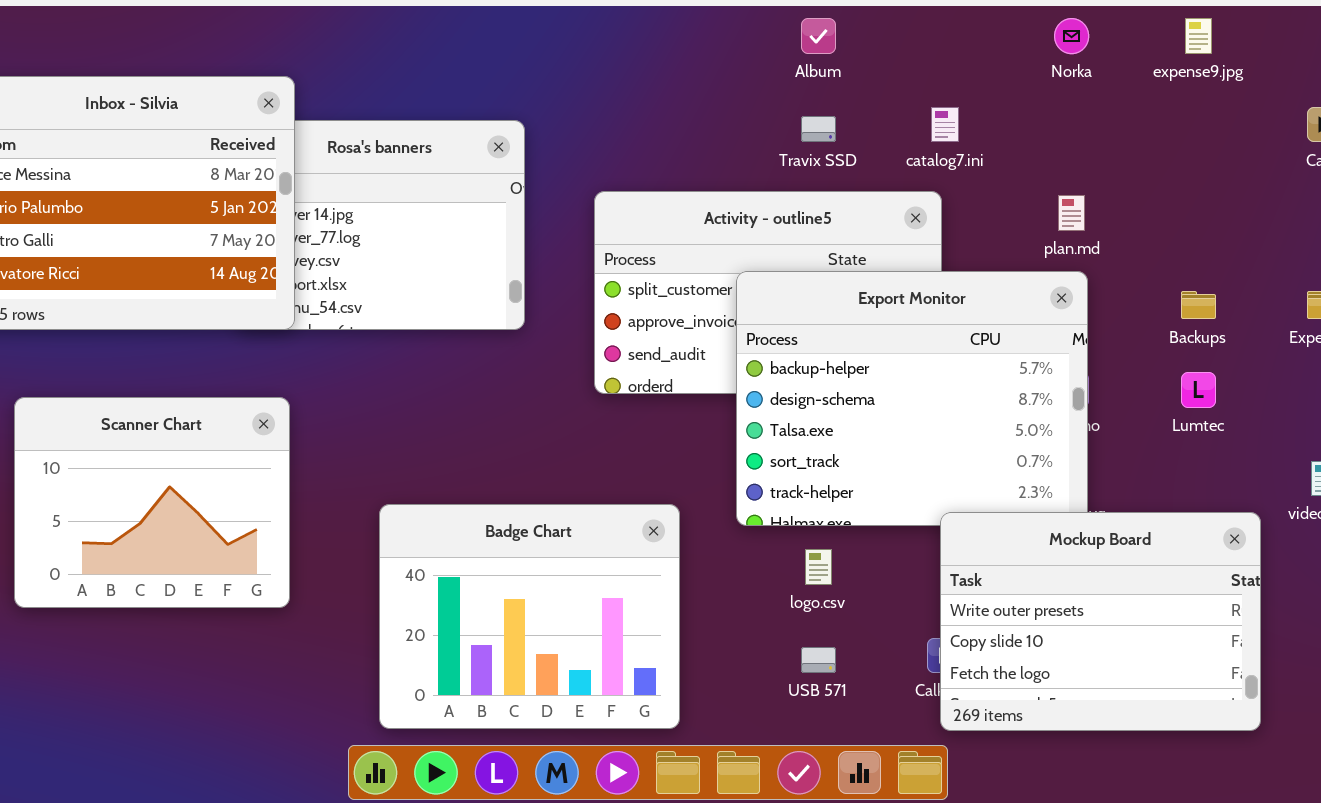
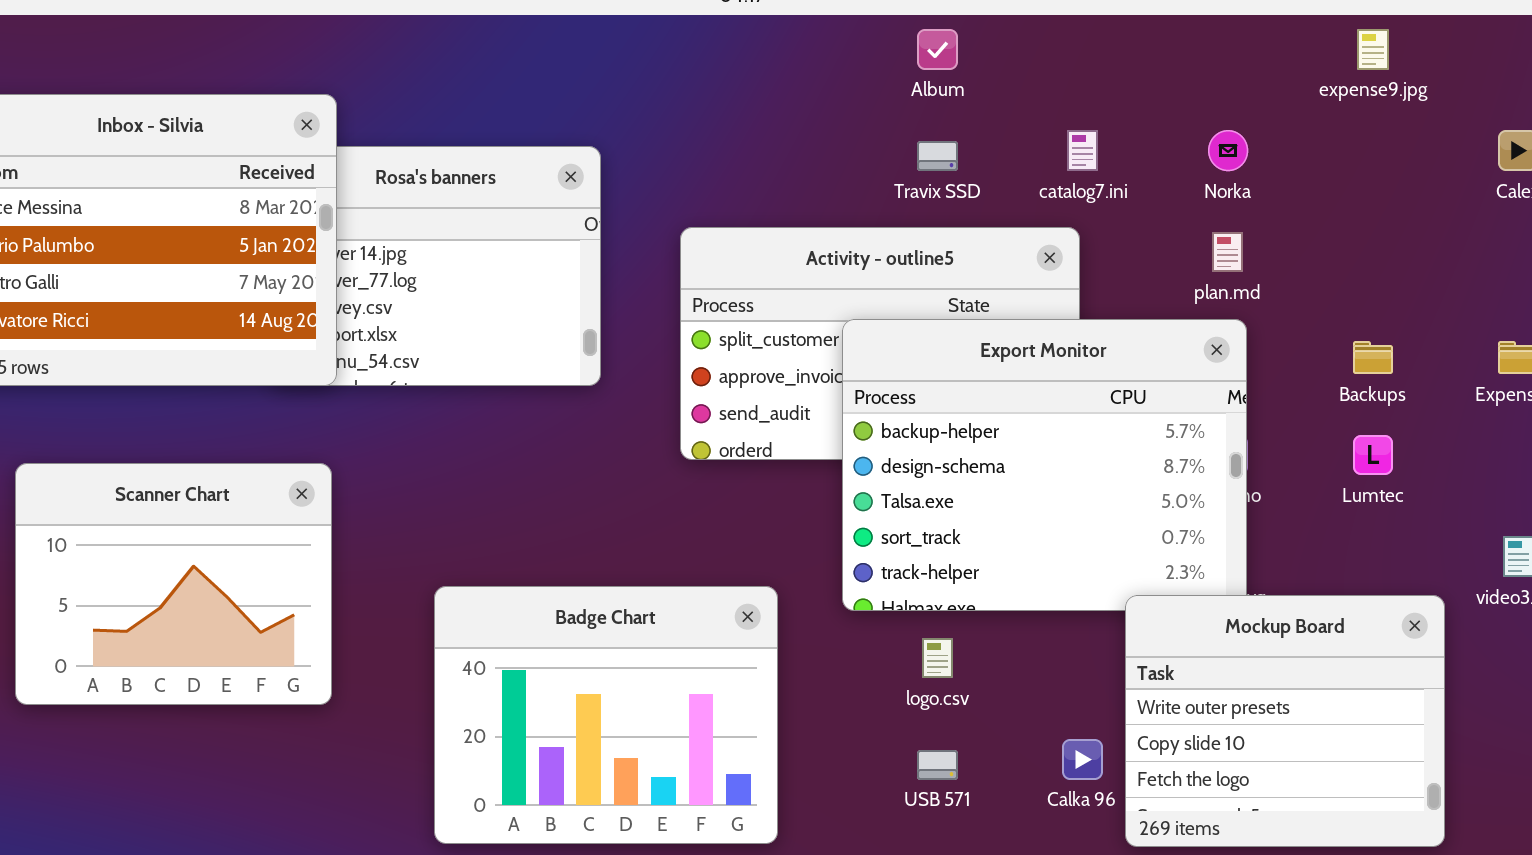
Norka: [1054,18,1089,54] -> [1208,130,1248,171], moved
Mockup Board: [940,512,1261,731] -> [1125,595,1445,847], resized

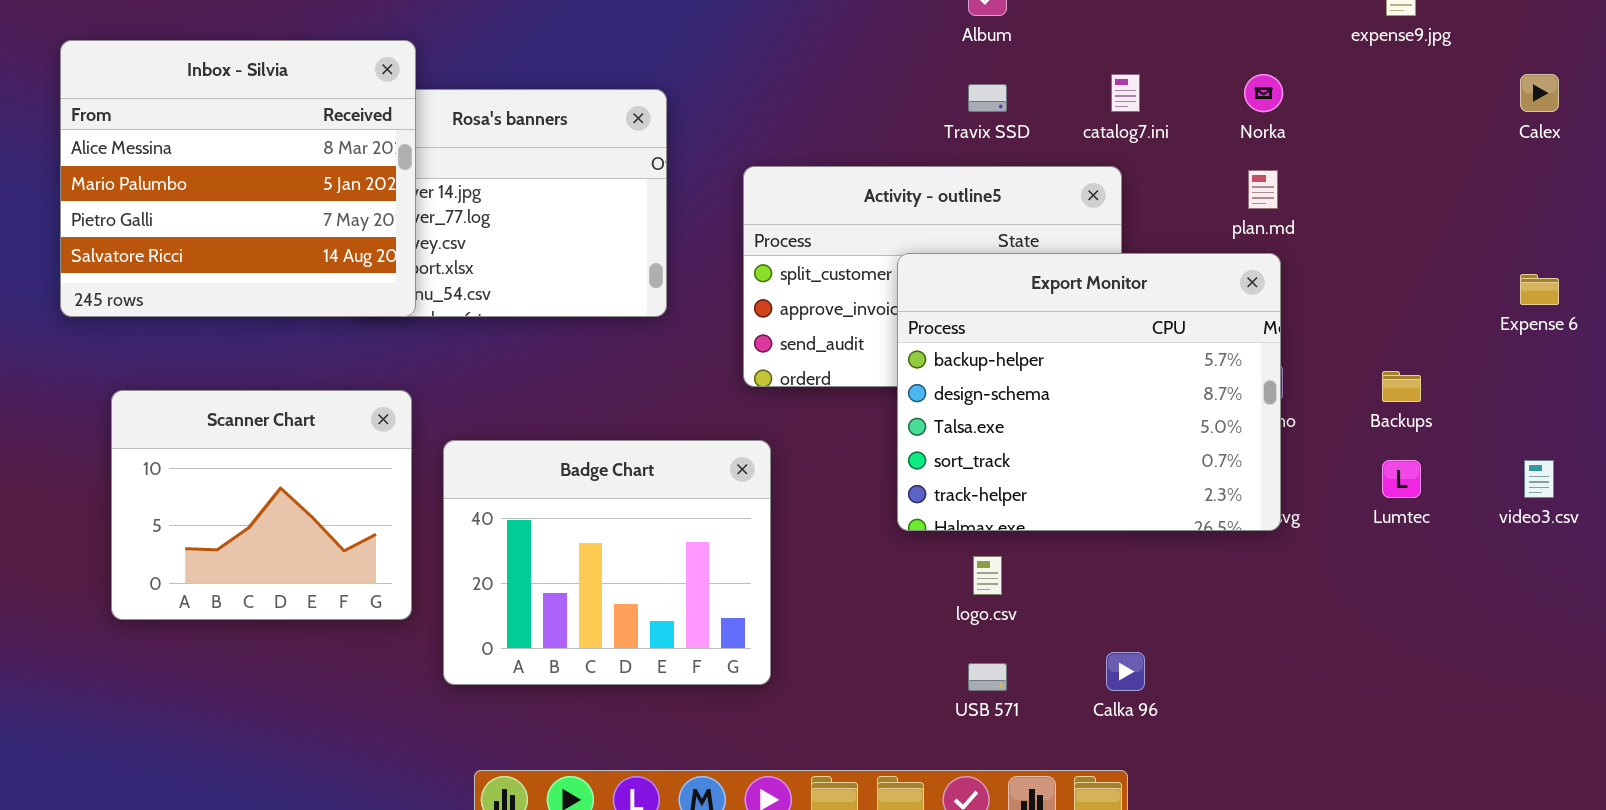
Backups: [1353,341,1393,374] -> [1382,371,1421,402], moved
Lumtec: [1353,435,1393,475] -> [1382,460,1421,498], moved
Badge Chart: [434,586,778,844] -> [443,440,771,685], moved
Mockup Board: [1125,595,1445,847] -> none, closed

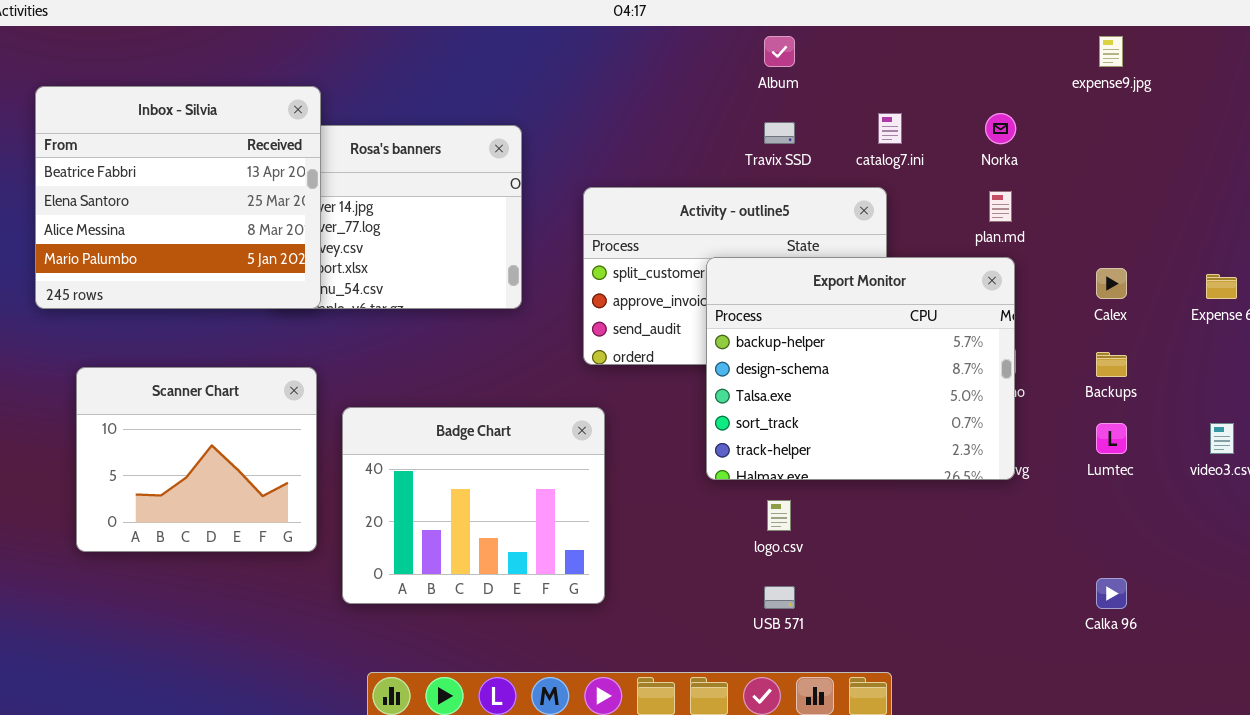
Inbox - Silvia: [60,40,416,317] -> [35,86,321,309], scrolled up 2 rows
Calex: [1520,74,1559,112] -> [1096,268,1127,299], moved
Calka 96: [1106,652,1145,691] -> [1096,578,1127,609], moved

